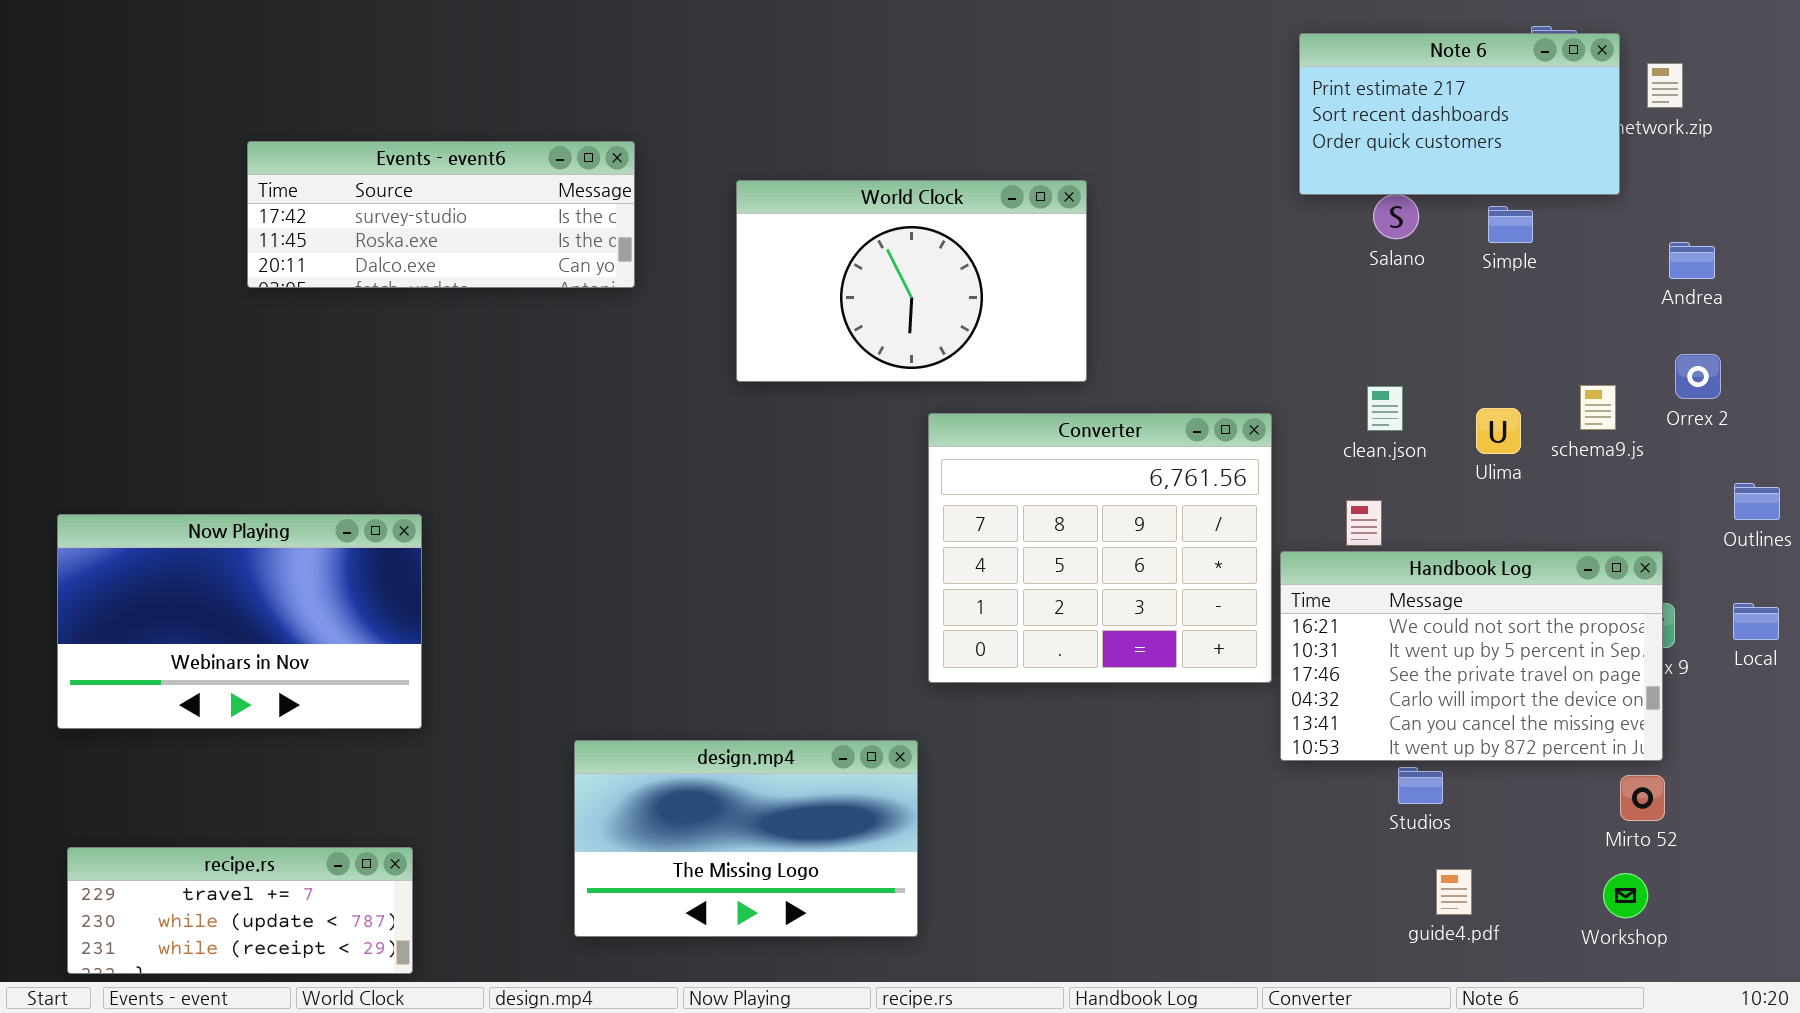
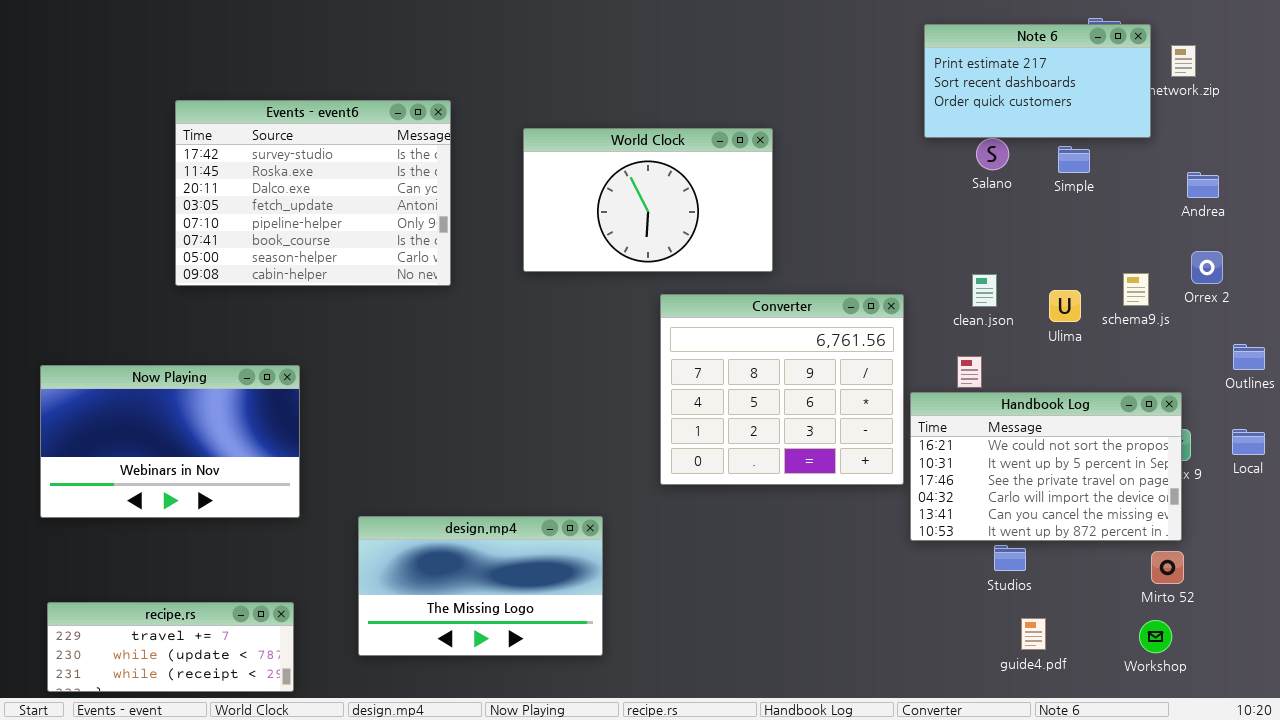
Events - event6: [247,141,635,288] -> [175,100,451,286], resized
design.mp4: [574,740,918,937] -> [358,516,603,656], moved

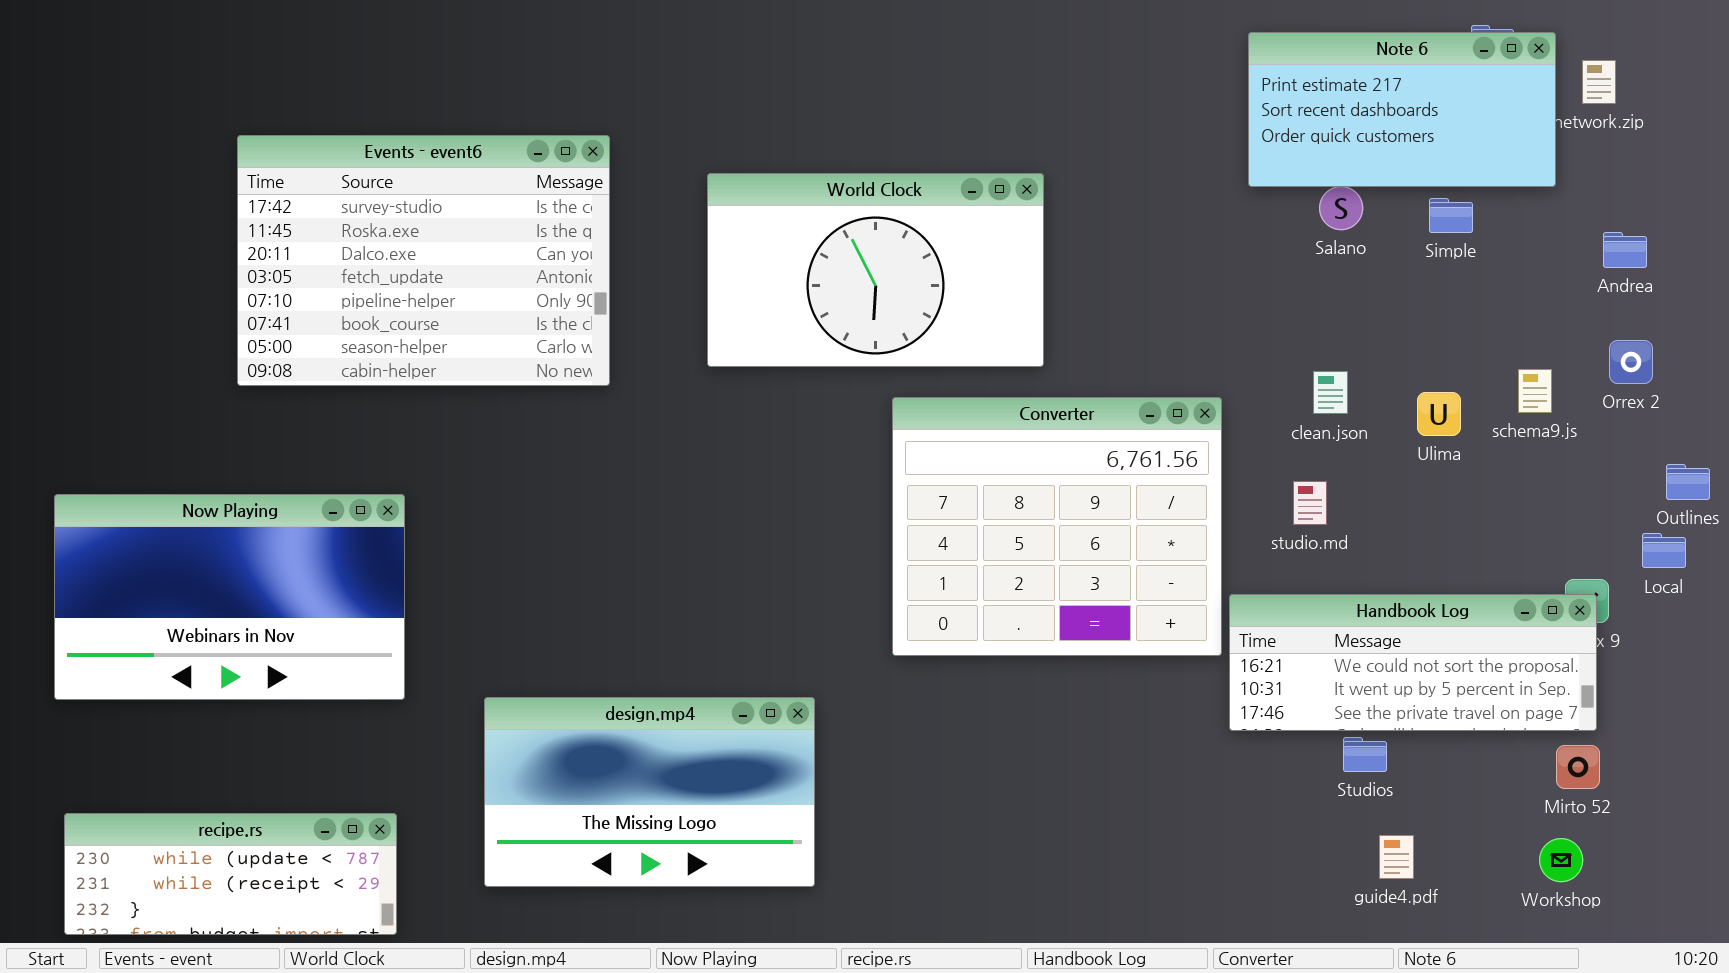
Handbook Log: [910,392,1182,541] -> [1229,594,1597,731], resized
Local: [1232,429,1265,455] -> [1642,533,1686,568], moved
recipe.rs: [47,602,294,692] -> [64,813,397,935], scrolled down 1 row

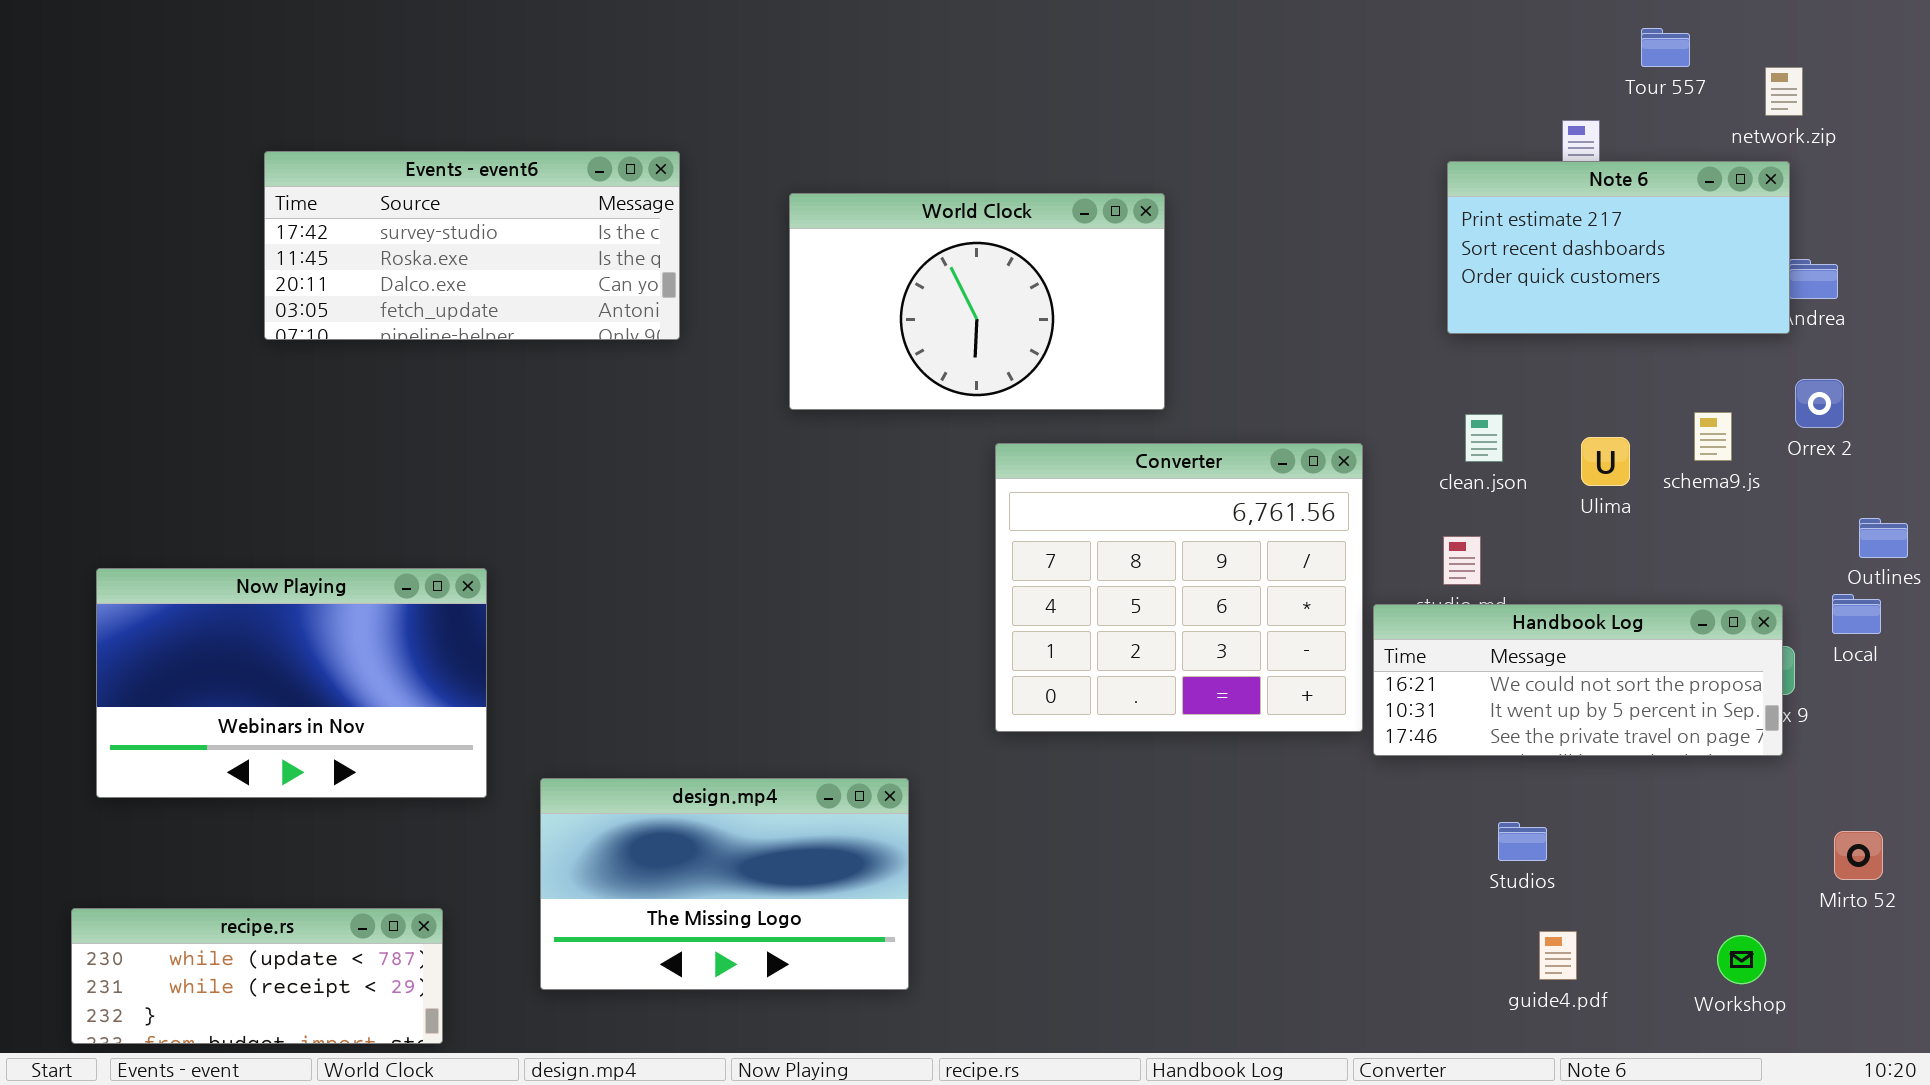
Note 6: [1248,32,1556,187] -> [1447,161,1790,334], moved
Events - event6: [237,135,610,386] -> [264,151,680,340], resized
Now Playing: [54,494,405,700] -> [96,568,487,798], moved
Handbook Log: [1229,594,1597,731] -> [1373,604,1783,756], moved
Mirto 52: [1556,745,1600,789] -> [1834,831,1883,880], moved

